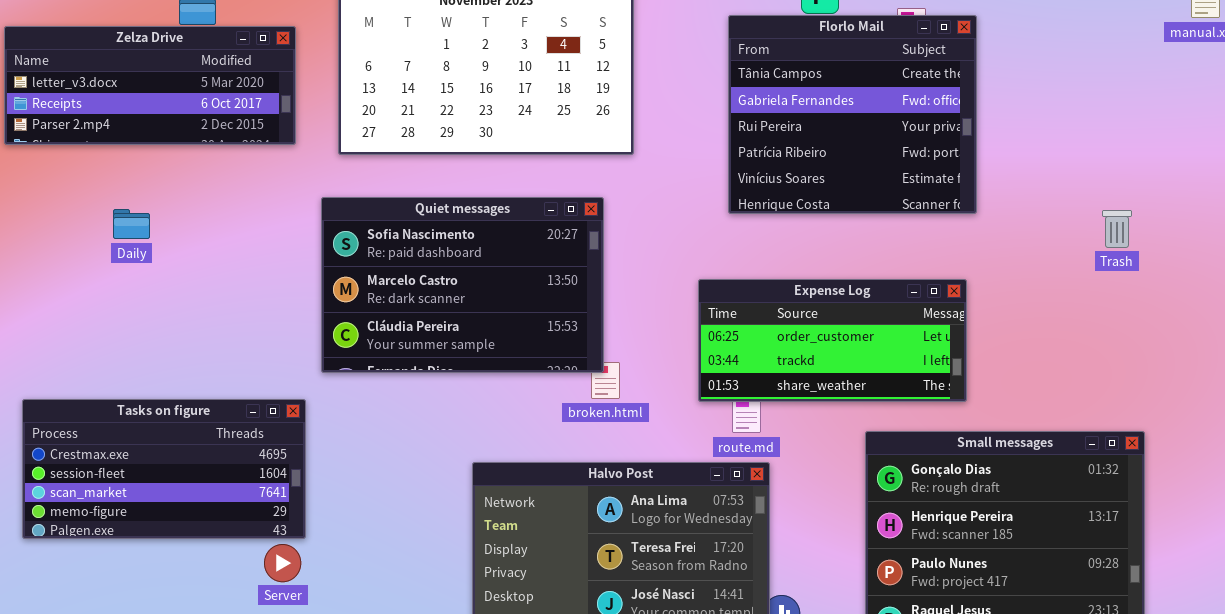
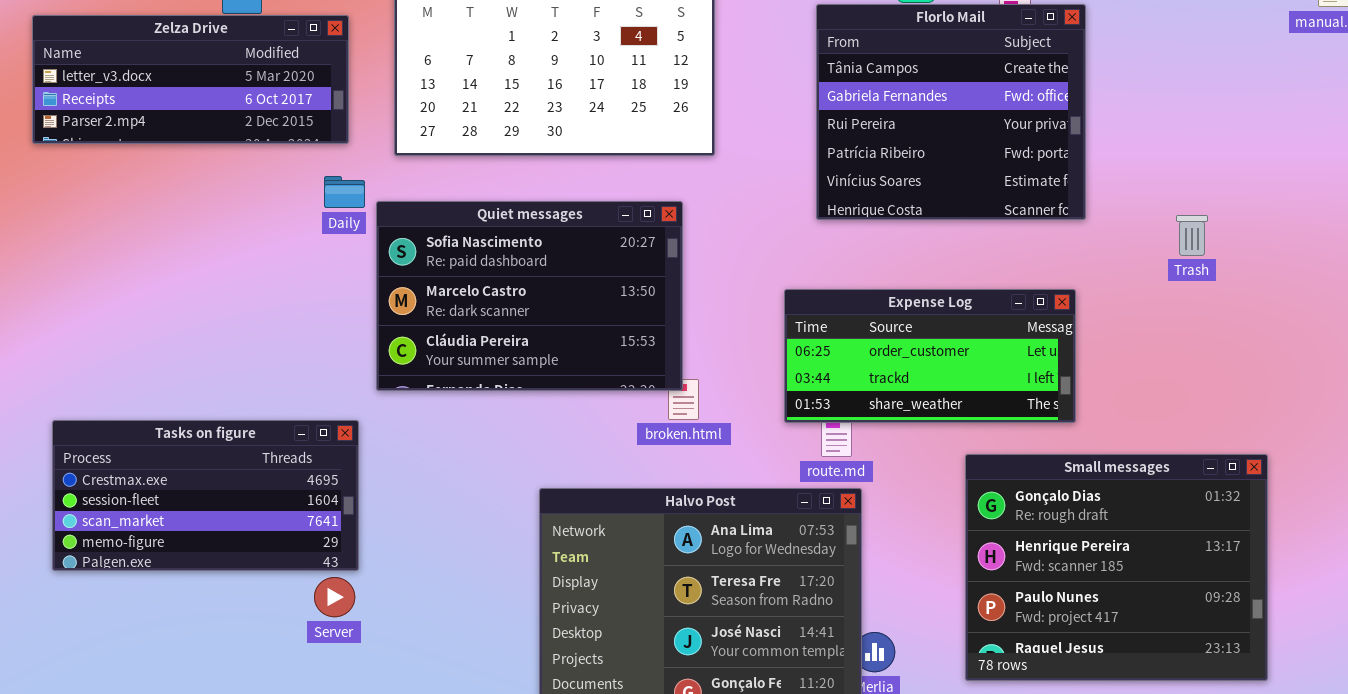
Daily: [113,209,150,239] -> [324,176,365,208], moved
Trash: [1102,210,1132,248] -> [1176,215,1208,256], moved

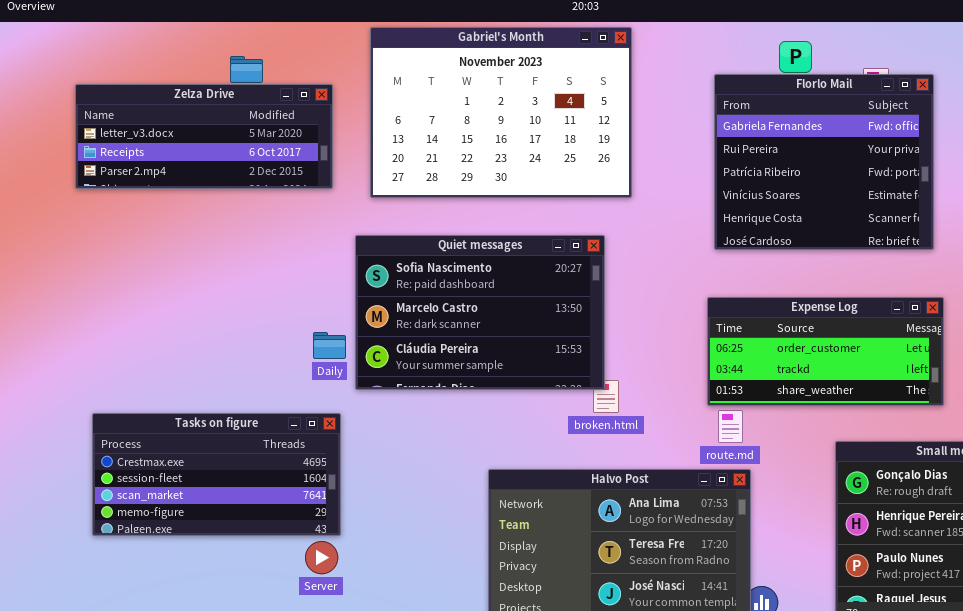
Florlo Mail: [816,4,1086,220] -> [714,74,934,250], scrolled down 1 row
Daily: [324,176,365,208] -> [313,332,346,359], moved
Expense Log: [784,289,1076,423] -> [707,297,944,406], moved

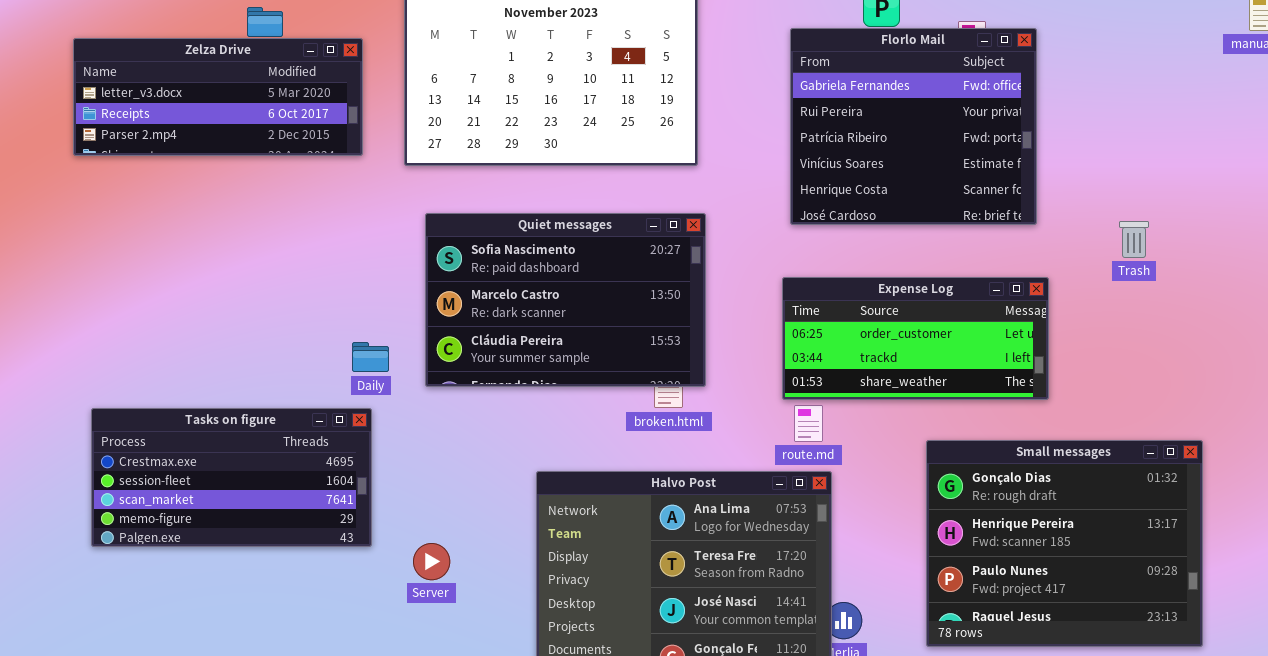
Quiet messages: [355,235,605,390] -> [425,213,706,387], moved
Daily: [313,332,346,359] -> [352,342,389,372], moved
Server: [305,541,338,574] -> [413,543,450,580], moved

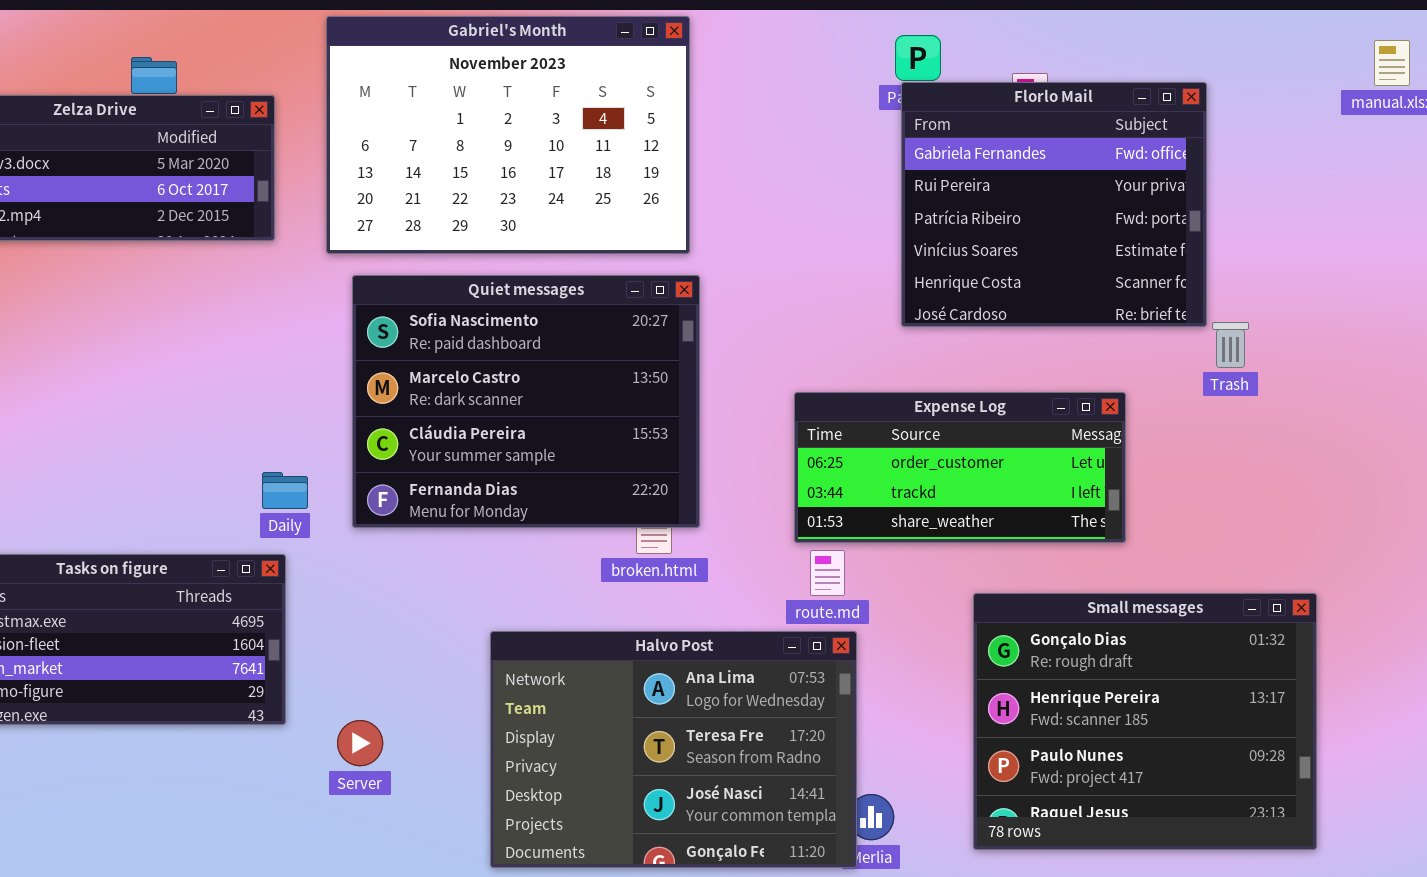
Florlo Mail: [790,28,1037,225] -> [901,82,1207,327], moved
Quiet messages: [425,213,706,387] -> [352,275,700,528], resized

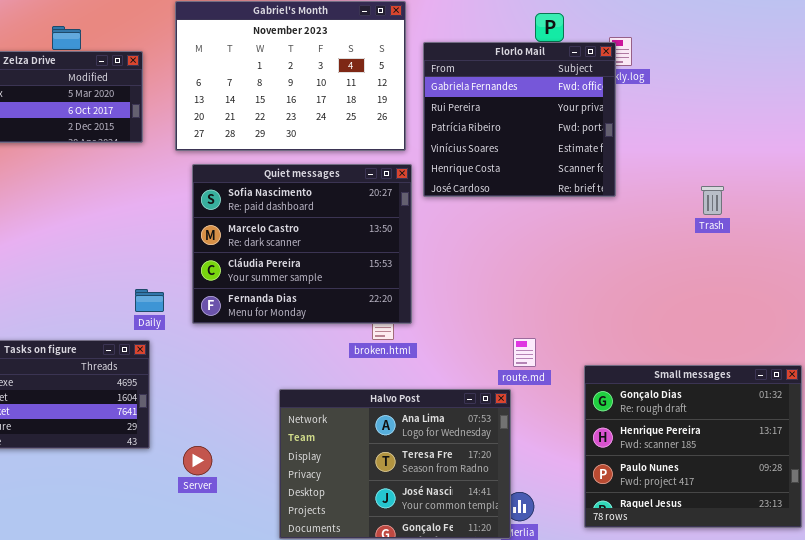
Florlo Mail: [901,82,1207,327] -> [423,42,616,197], moved
Trash: [1212,322,1249,368] -> [701,186,724,215], moved
Expense Log: [794,392,1126,543] -> none, closed
route.md: [810,550,845,596] -> [513,338,536,367], moved

